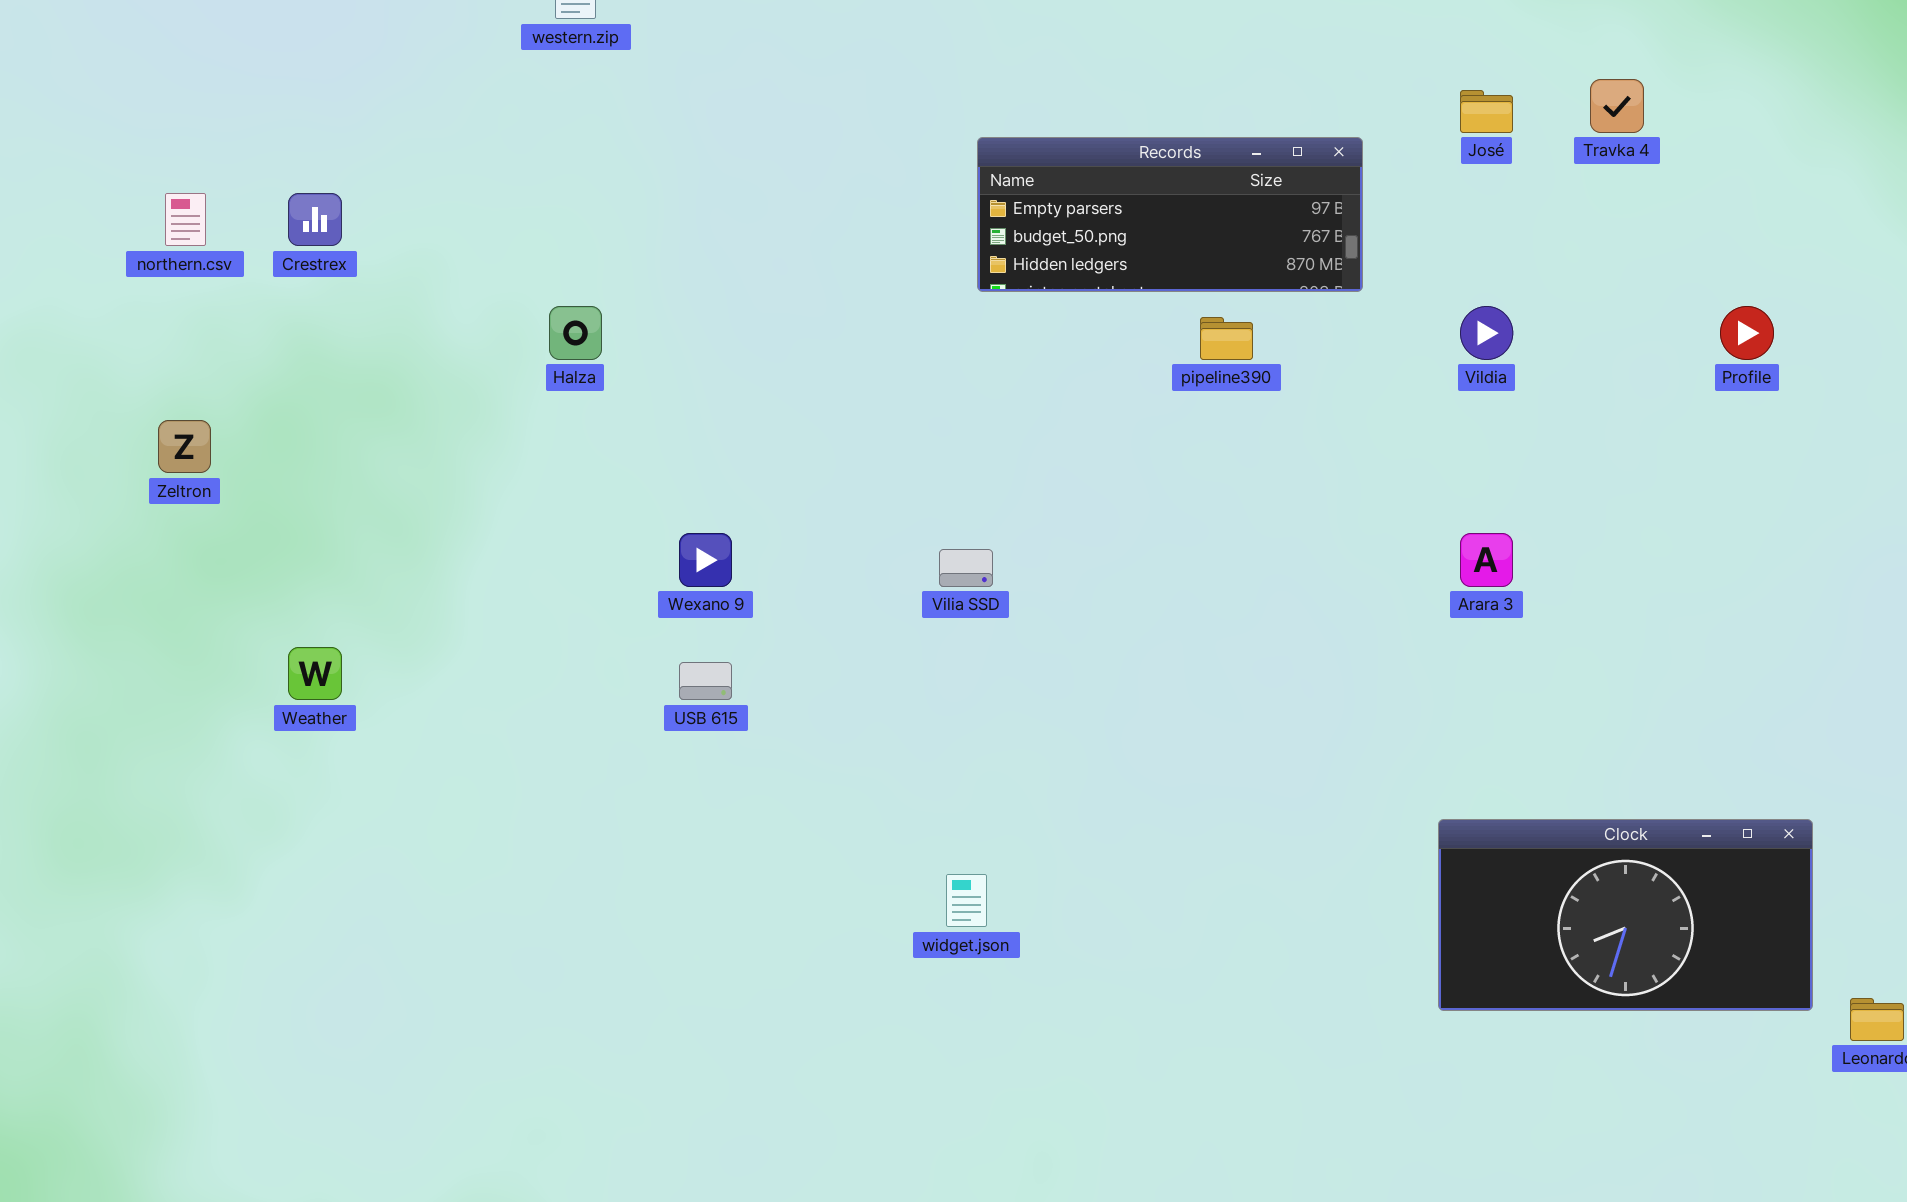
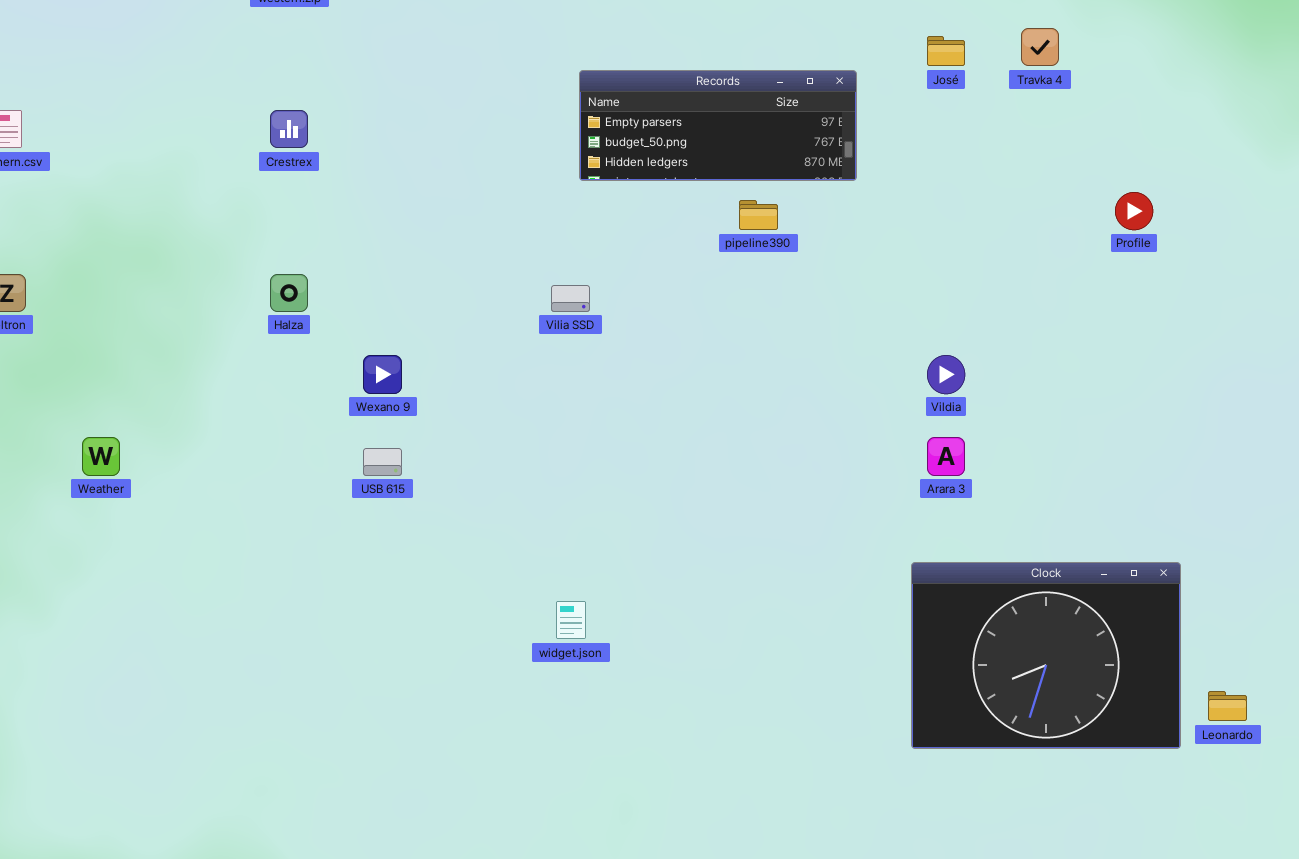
Crestrex: [288,193,342,246] -> [270,110,308,148], moved
Halza: [549,306,602,360] -> [270,274,308,312], moved
Vildia: [1460,306,1513,360] -> [927,355,965,394], moved
Arara 3: [1460,533,1513,587] -> [927,437,965,476], moved
Vilia SSD: [939,549,993,587] -> [551,285,590,312], moved
Clock: [1438,819,1813,1011] -> [911,562,1181,749], resized

